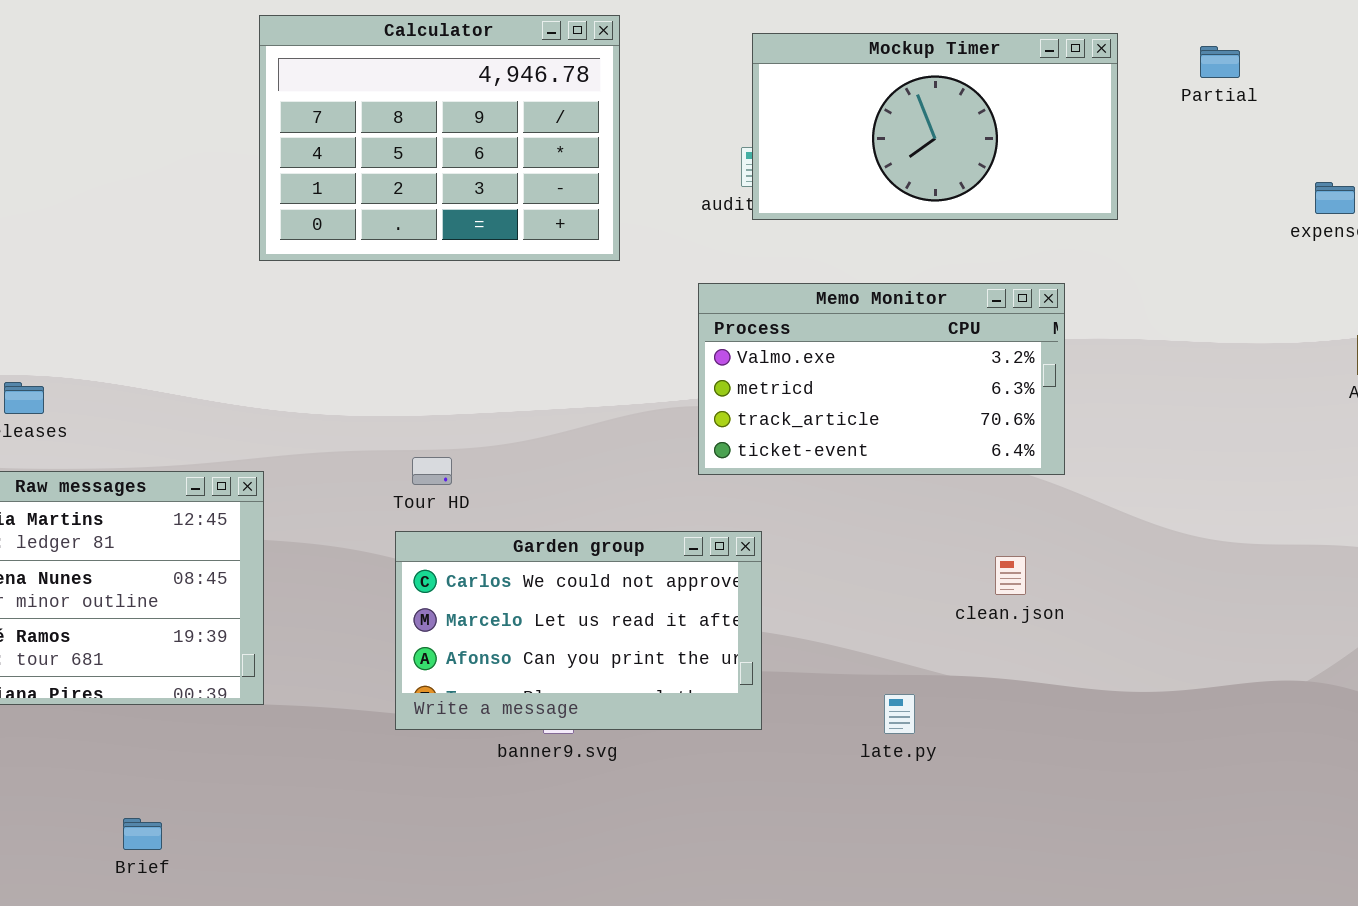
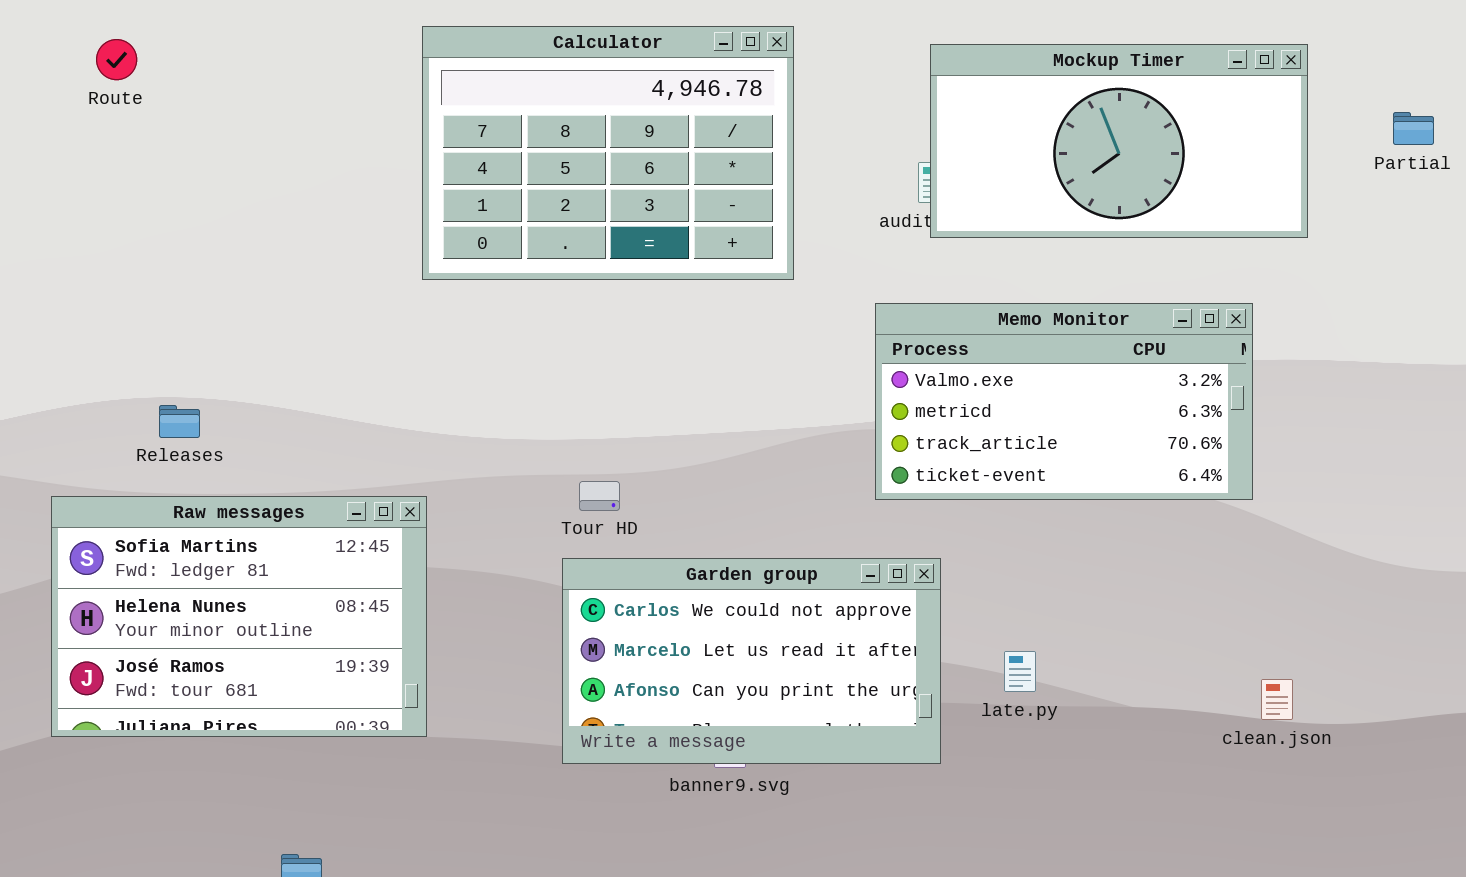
Partial: [1200,46,1240,78] -> [1393,112,1434,145], moved
clean.json: [995,556,1026,595] -> [1261,679,1293,720], moved
late.py: [884,694,915,734] -> [1004,651,1036,692], moved

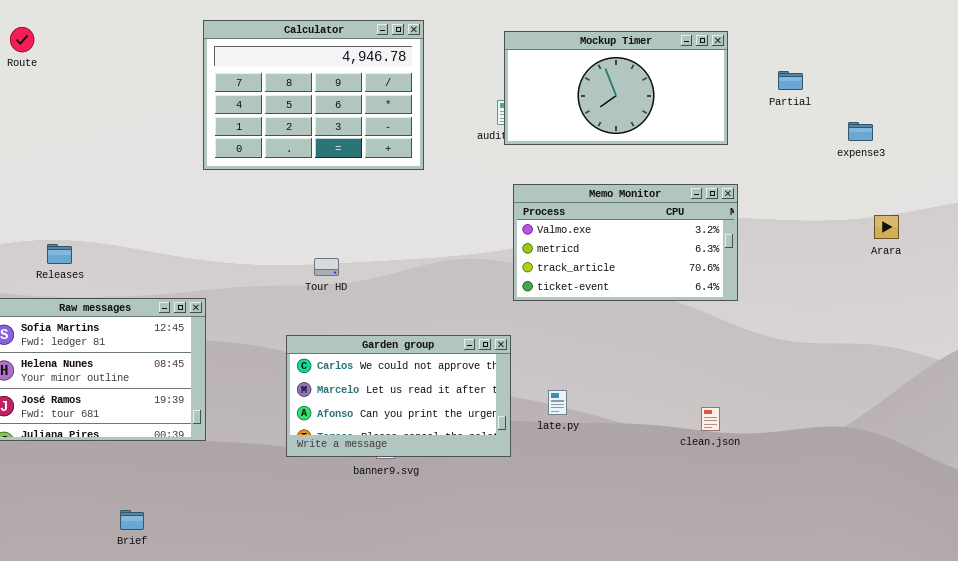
Memo Monitor: [875,303,1253,500] -> [513,184,738,301], moved
Tour HD: [579,481,620,511] -> [314,258,339,276], moved

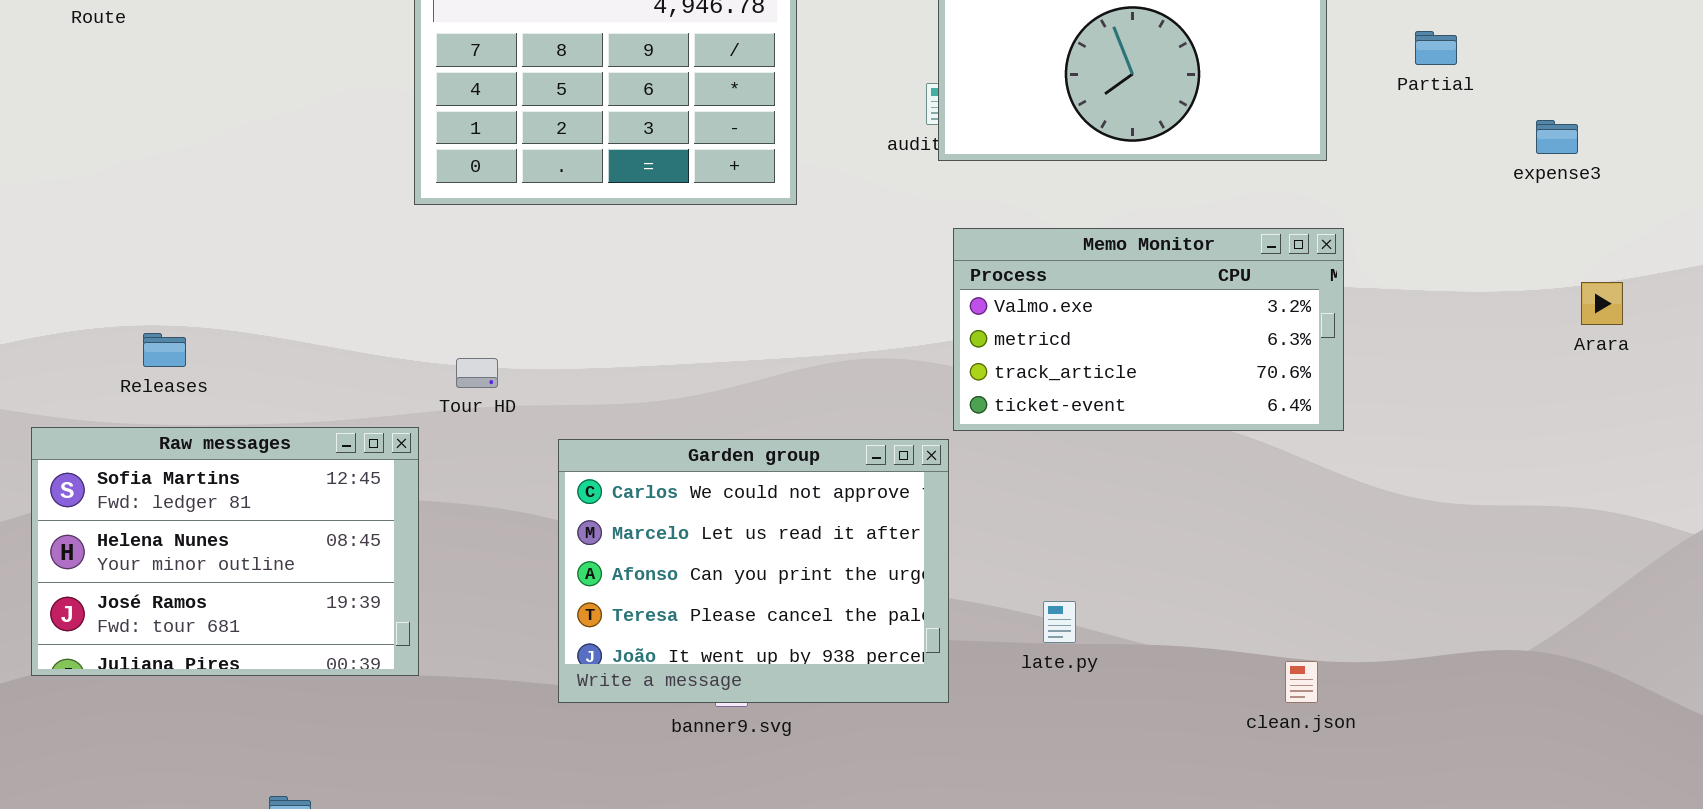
Tour HD: [314,258,339,276] -> [456,358,498,388], moved
Garden group: [286,335,511,457] -> [558,439,949,703], resized
late.py: [548,390,567,415] -> [1043,601,1076,643], moved
clean.json: [701,407,720,431] -> [1285,661,1318,703], moved

